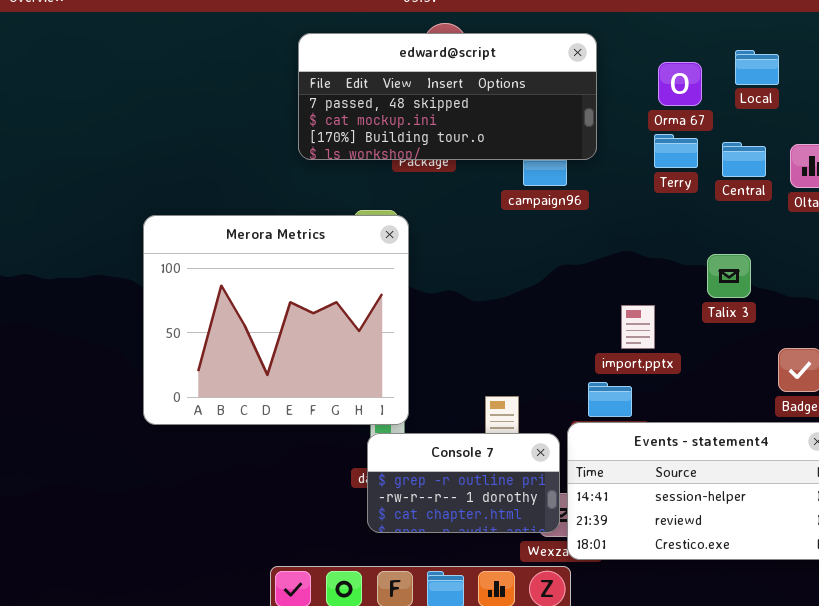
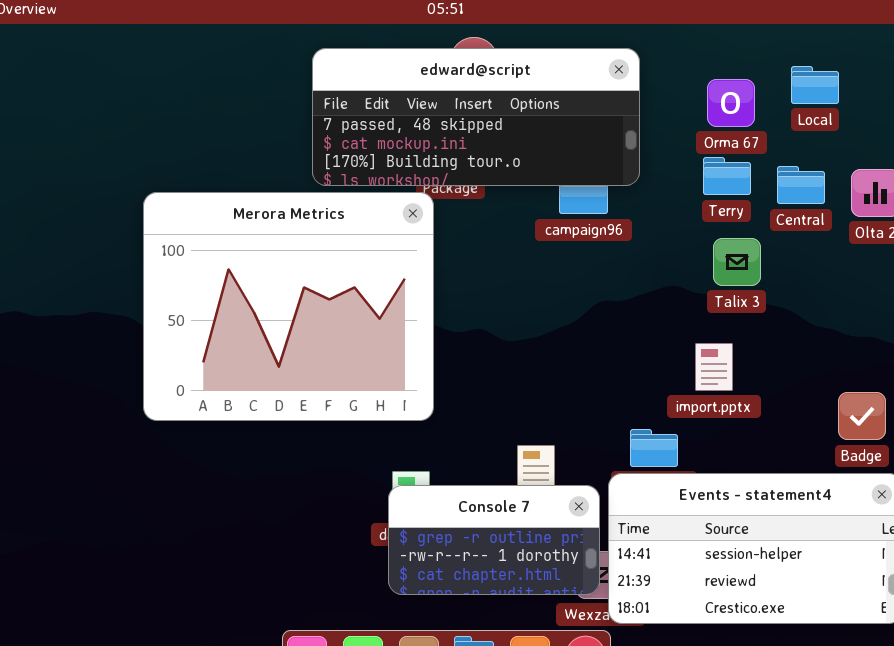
Merora Metrics: [143,215,409,425] -> [143,192,434,421], moved
Talix 3: [707,254,751,298] -> [713,238,761,286], moved
import.pptx: [621,305,655,349] -> [695,343,733,391], moved

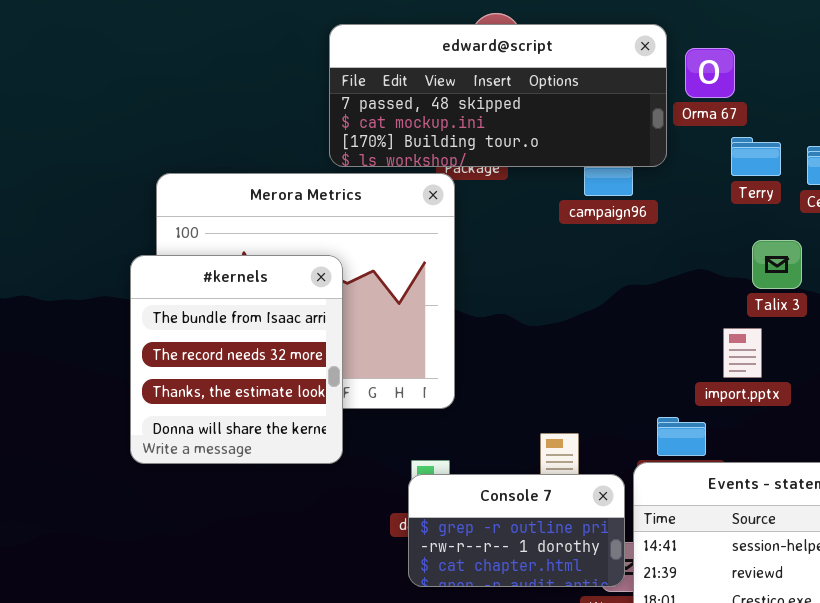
Orma 67: [707,79,755,127] -> [685,48,735,98], moved
Talix 3: [713,238,761,286] -> [752,240,802,289], moved
#kernels: none -> [130,255,343,464], opened

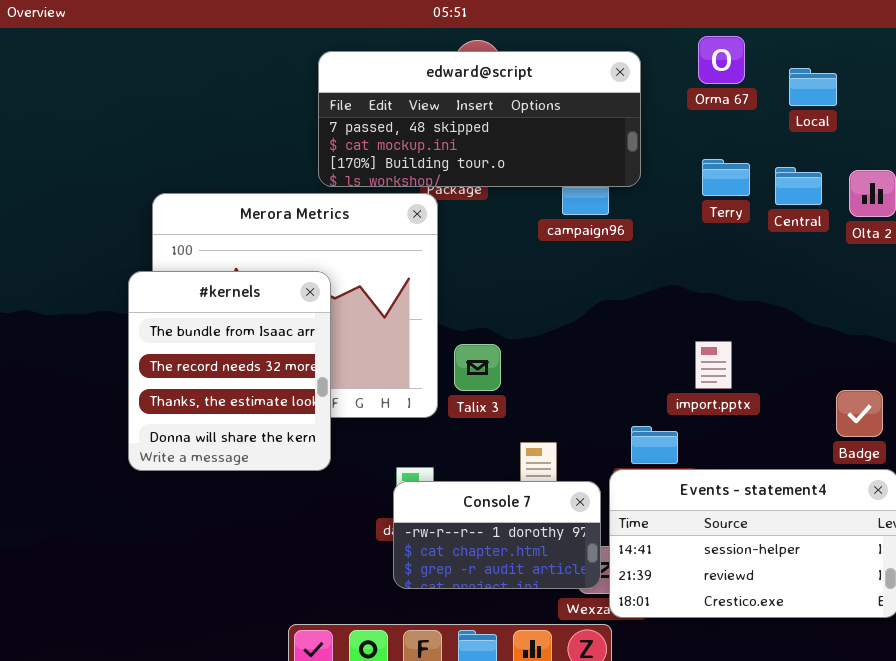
Orma 67: [685,48,735,98] -> [698,36,745,84], moved
Talix 3: [752,240,802,289] -> [454,344,501,391], moved
Console 7: [408,474,625,587] -> [393,481,601,589], scrolled down 1 row

